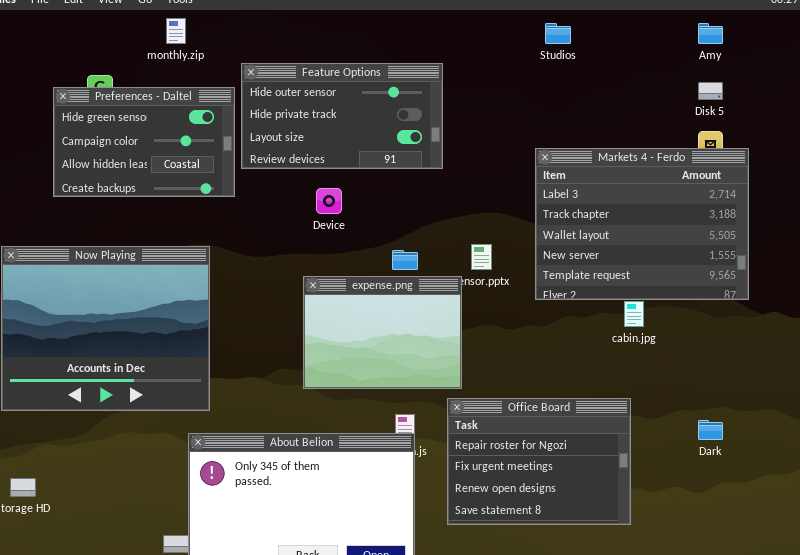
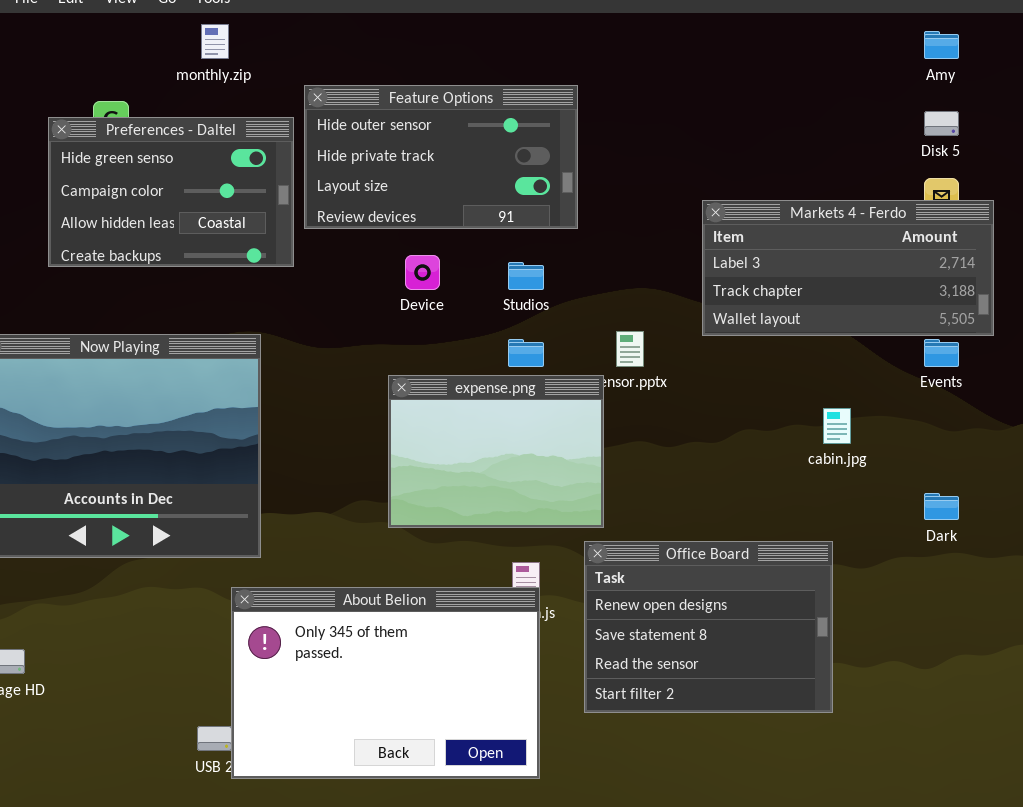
Studios: [545,23,571,44] -> [508,262,544,290], moved
Markets 4 - Ferdo: [535,148,749,300] -> [702,200,994,336], resized
Office Board: [447,398,631,525] -> [584,541,833,713], scrolled down 2 rows
Dark: [698,420,723,440] -> [924,493,959,520], moved

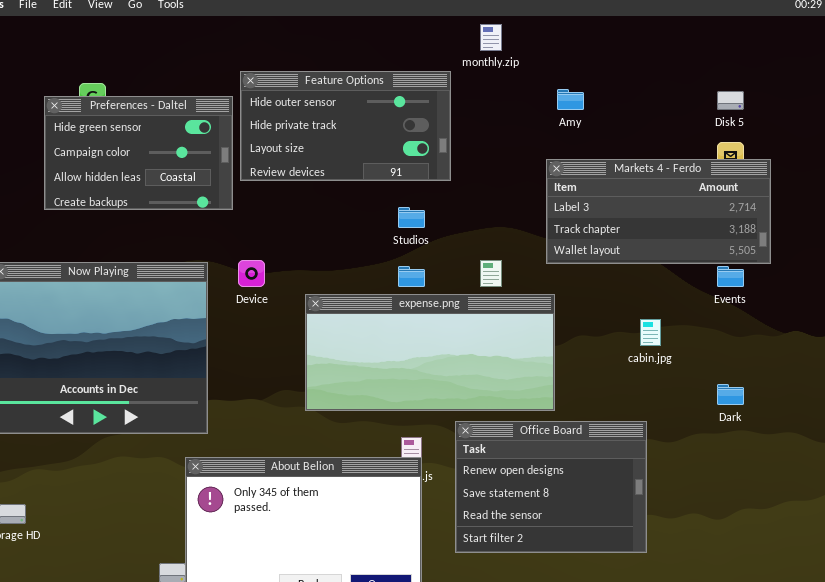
monthly.zip: [201,24,229,59] -> [480,24,502,51], moved
Amy: [924,31,959,59] -> [557,89,584,110], moved
Device: [405,255,440,290] -> [238,260,265,287], moved
expense.png: [388,375,604,528] -> [305,294,555,411], resized

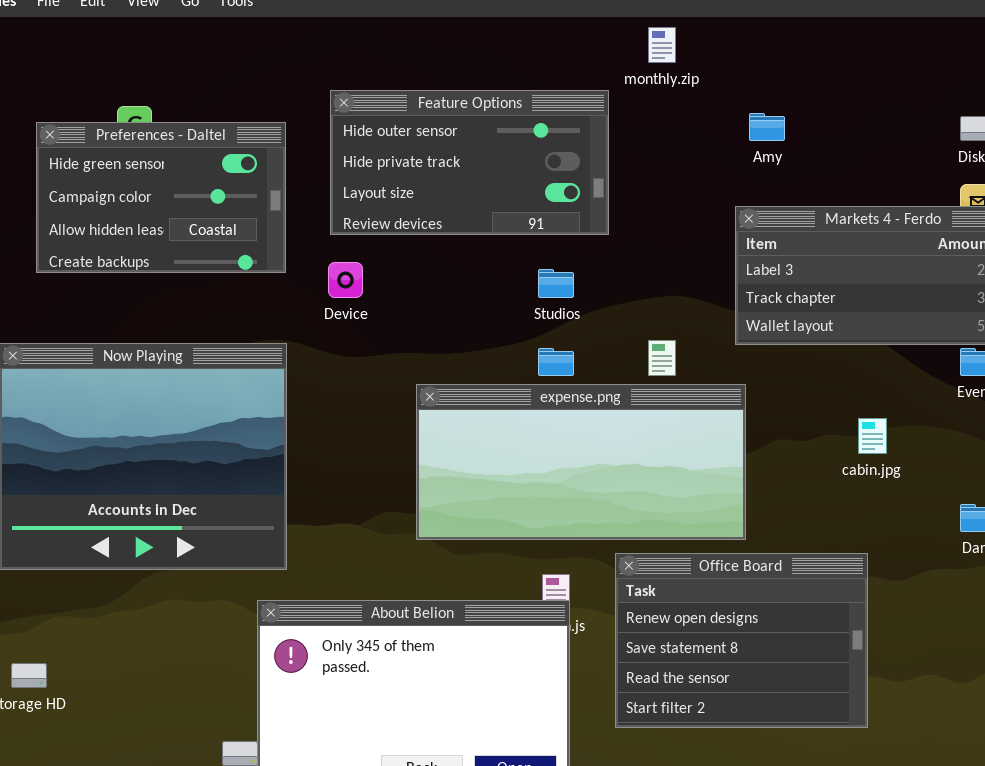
Preferences - Daltel: [44,96,233,210] -> [36,122,286,273], moved
Device: [238,260,265,287] -> [328,262,363,298], moved

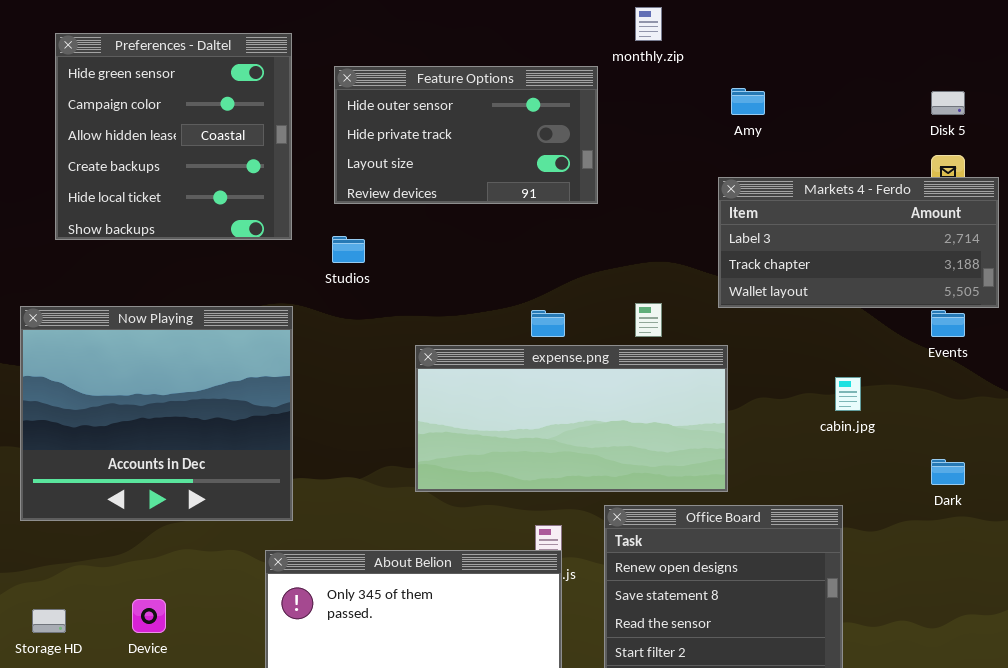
Preferences - Daltel: [36,122,286,273] -> [55,33,292,240], resized
Device: [328,262,363,298] -> [132,599,166,633], moved
Studios: [538,269,574,298] -> [332,236,365,263], moved

